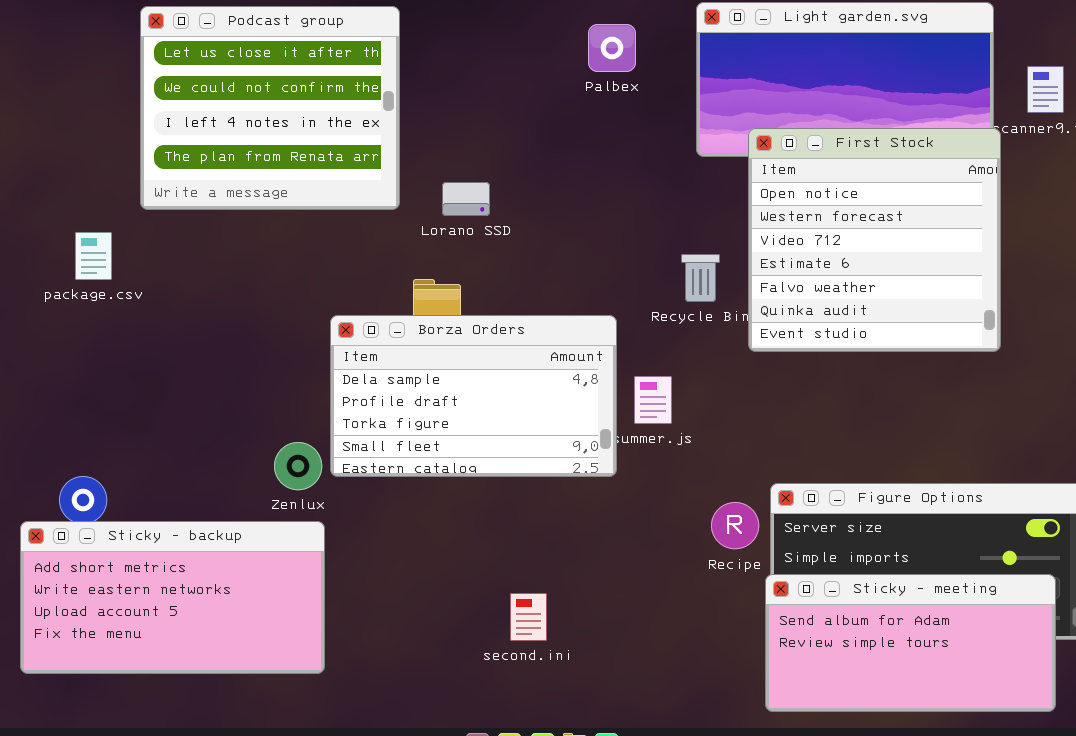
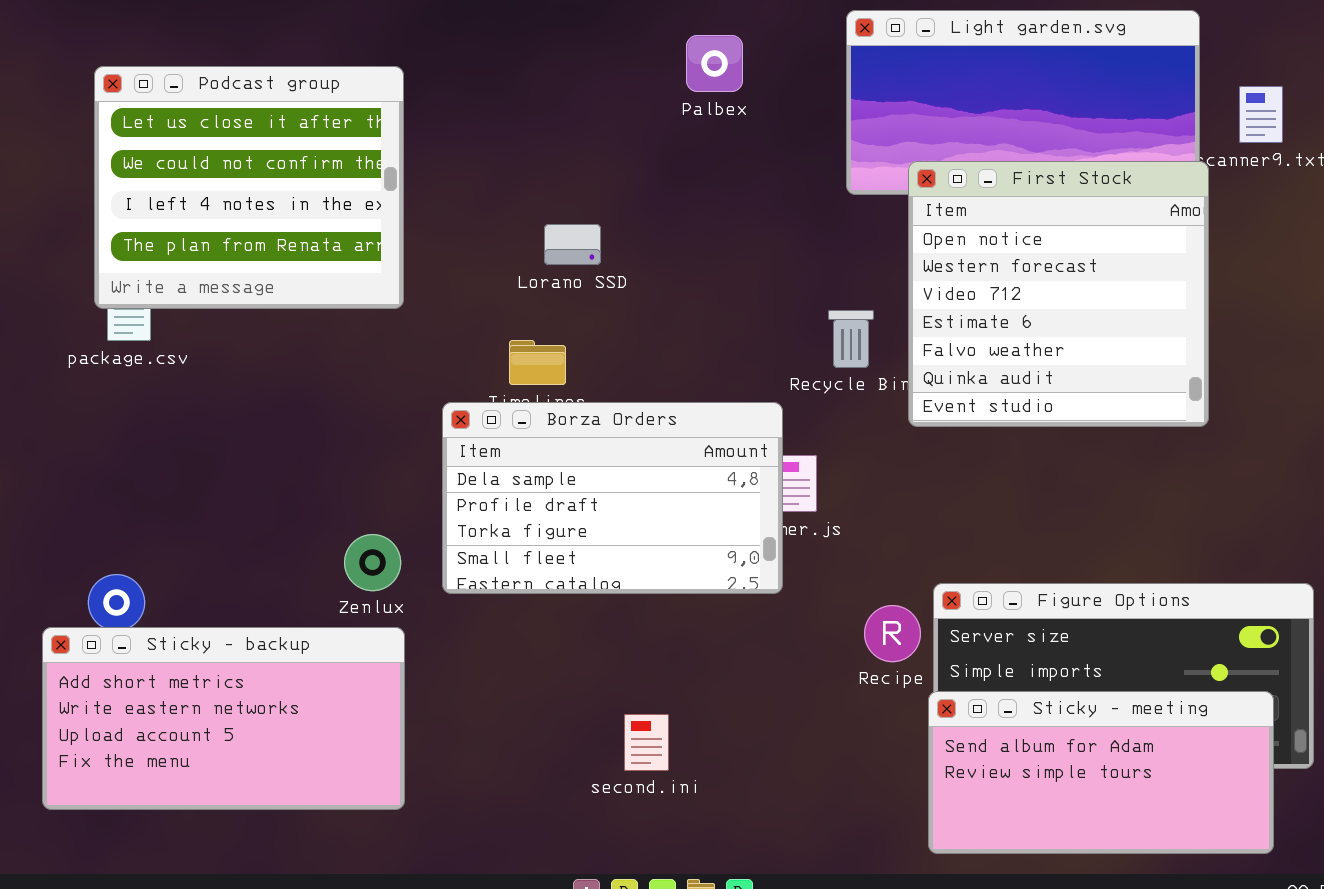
Podcast group: [140,6,400,210] -> [94,66,404,309], moved
Palbex: [588,24,636,72] -> [686,35,743,92], moved
Borza Orders: [330,315,617,477] -> [442,402,783,594], moved

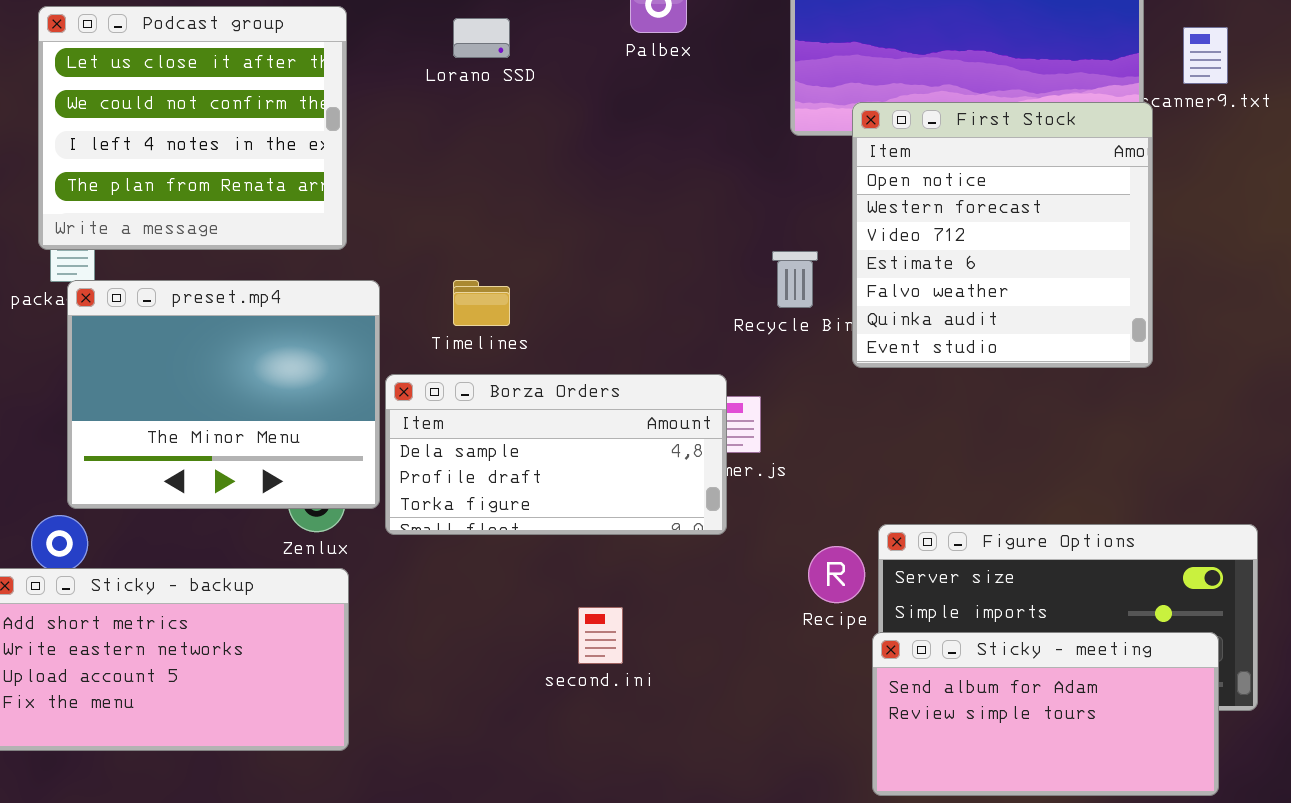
Lorano SSD: [544,224,601,265] -> [453,18,510,58], moved
preset.mp4: none -> [67,280,380,509], opened
Borza Orders: [442,402,783,594] -> [385,374,727,535], resized
second.ini: [624,714,669,771] -> [578,607,623,664], moved

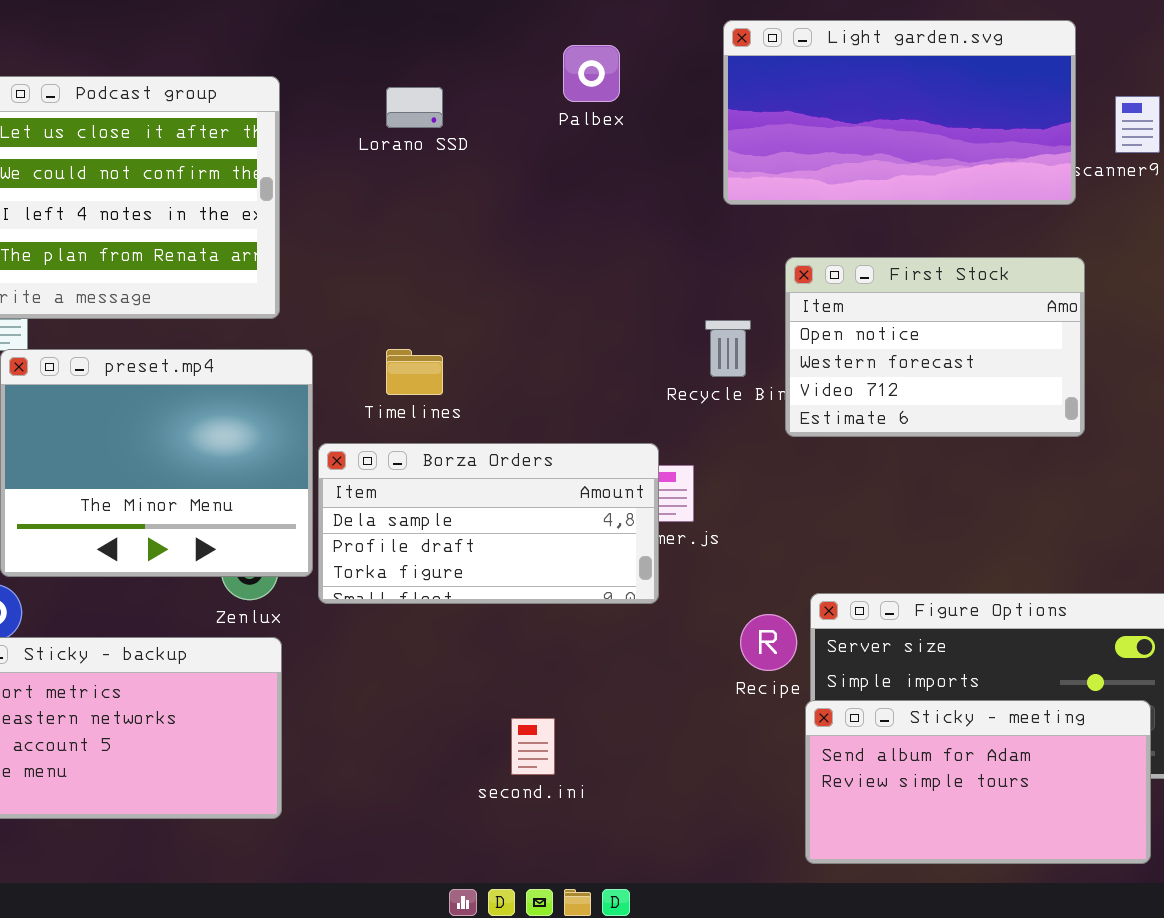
First Stock: [852,102,1153,368] -> [785,257,1085,437], resized
second.ini: [578,607,623,664] -> [511,718,555,775], moved

